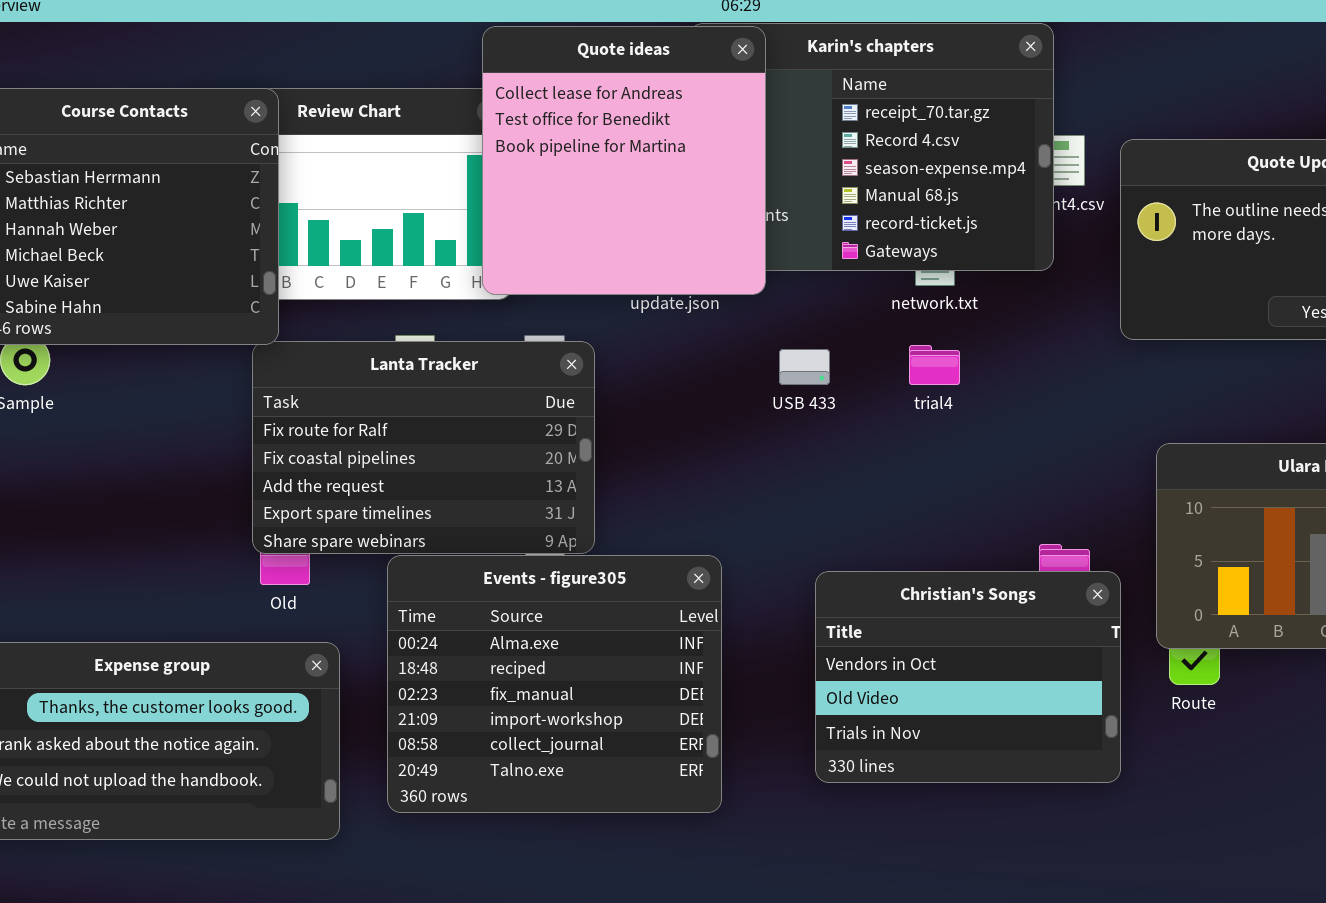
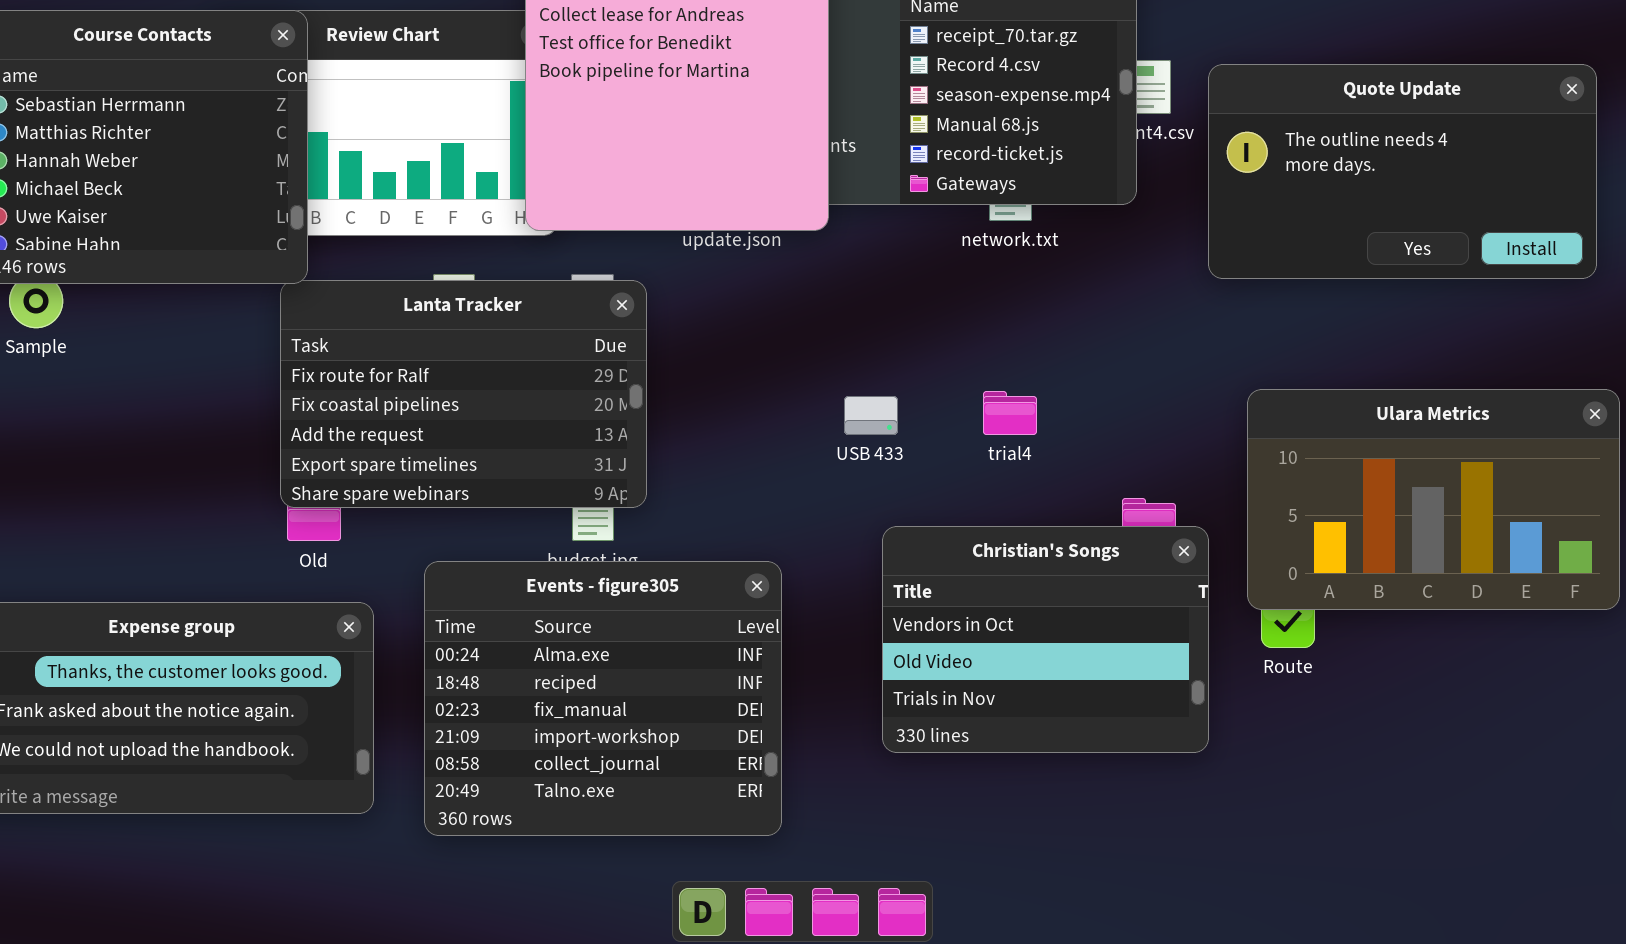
trial4: [909,345,960,385] -> [983,391,1037,435], moved
USB 433: [779,349,830,385] -> [844,396,898,435], moved
Events - figure305: [387,555,722,813] -> [424,561,782,836], moved

